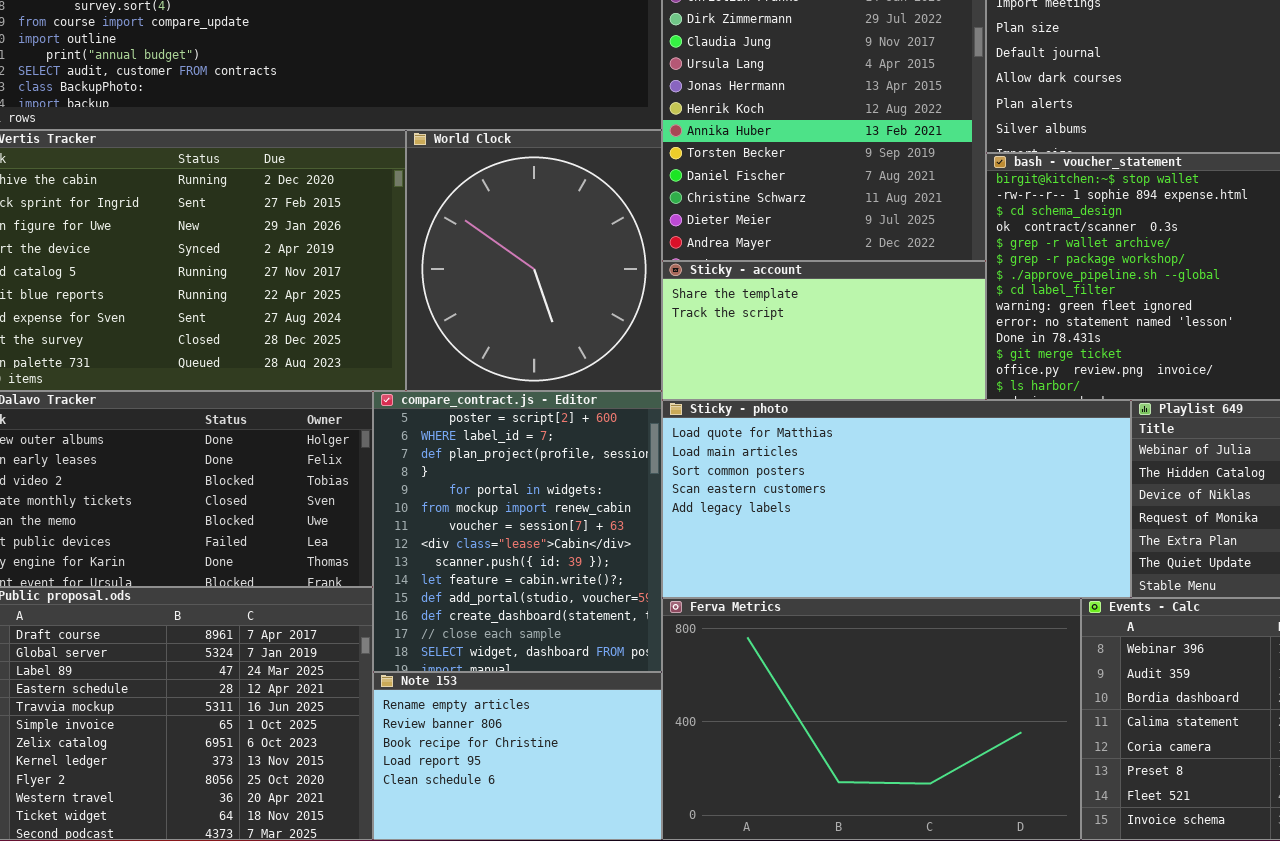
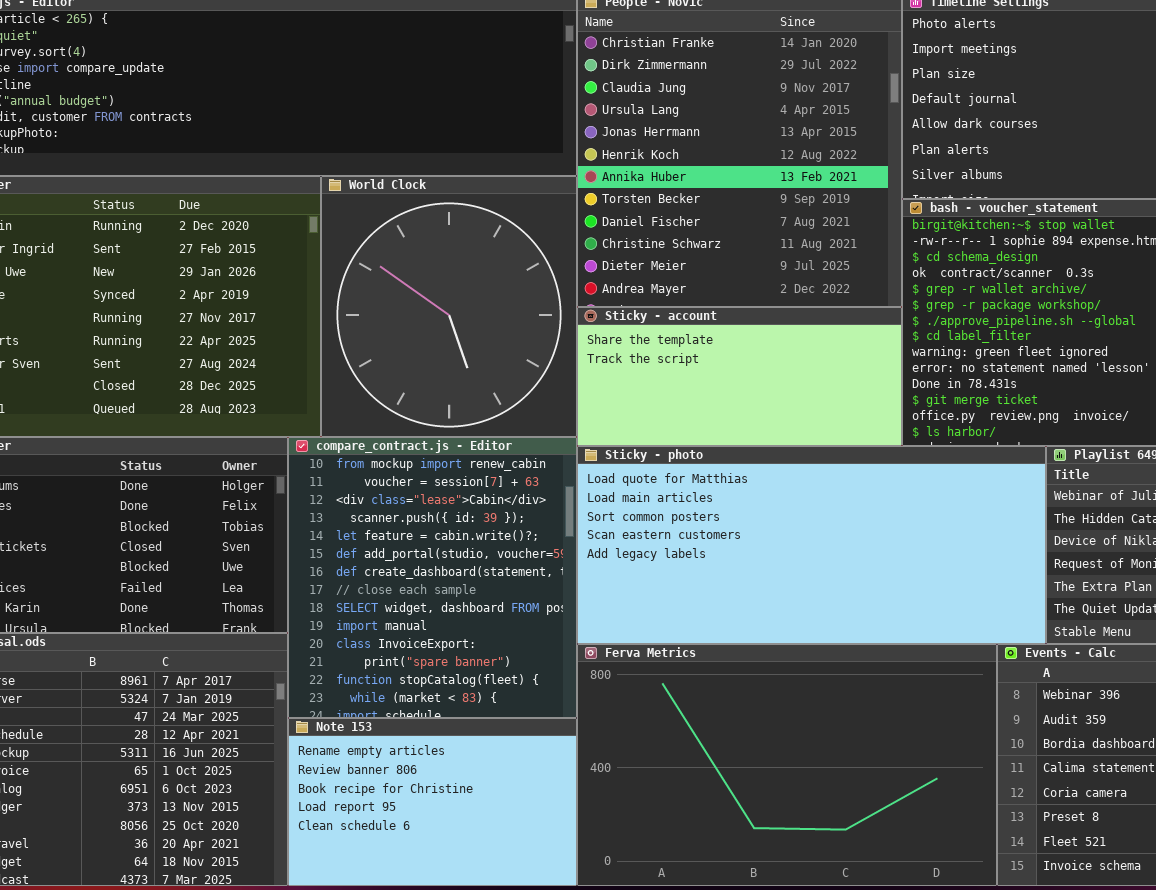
compare_contract.js - Editor: [373,391,662,672] -> [288,437,577,718], scrolled down 5 rows

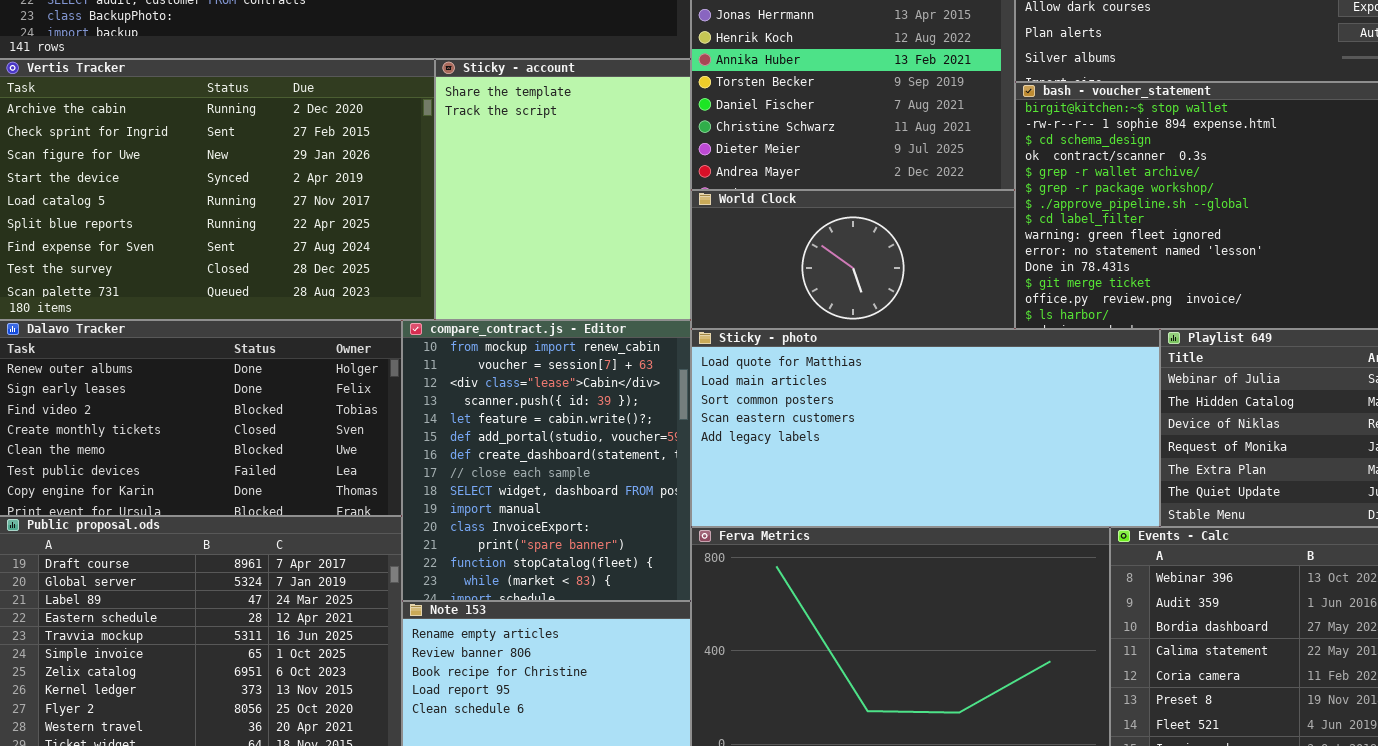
World Clock: [321,176,577,437] -> [691,190,1015,329], moved, resized
Sticky - account: [577,307,902,446] -> [435,59,691,320], moved, resized

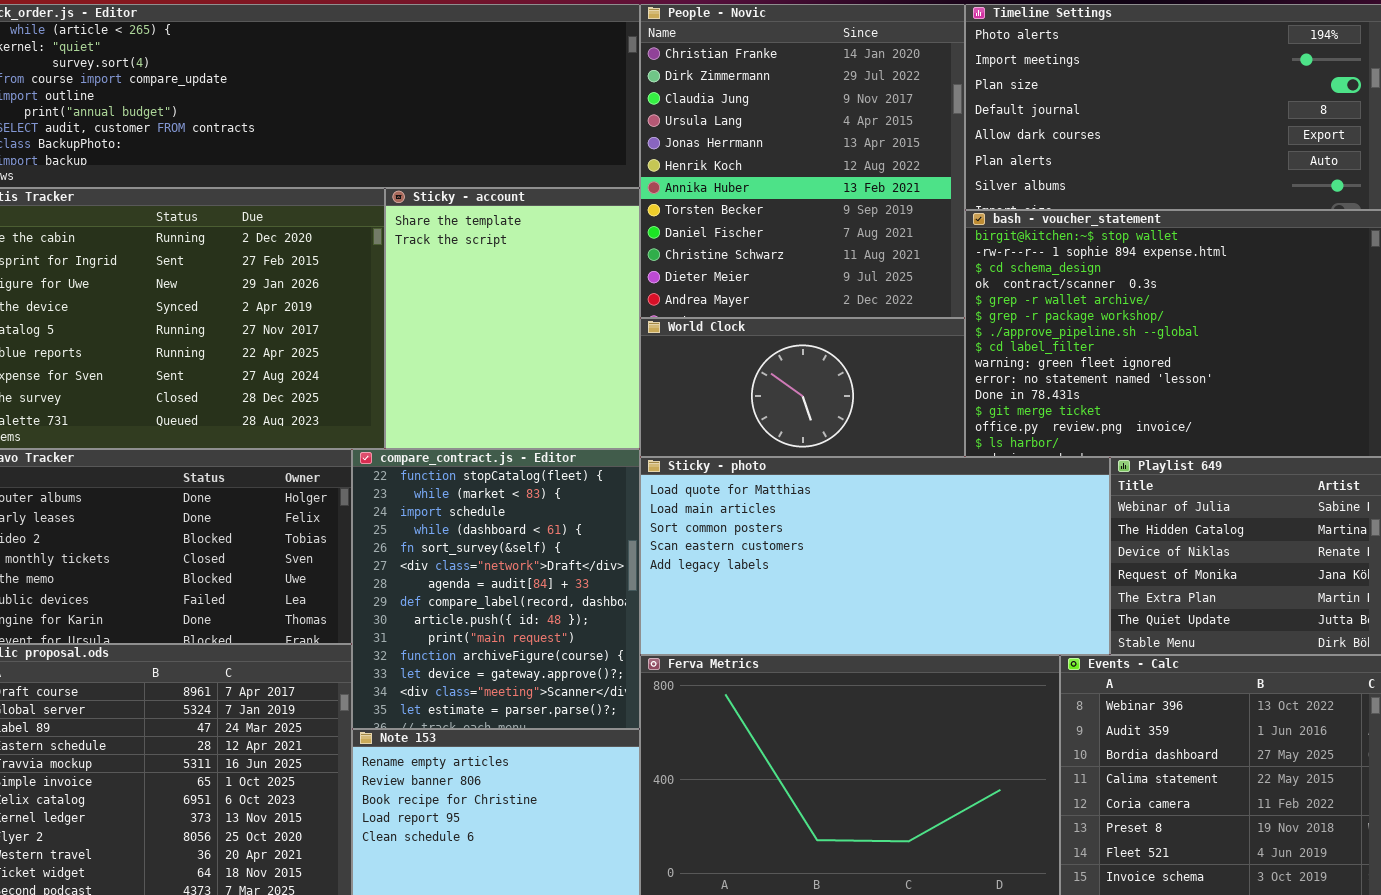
compare_contract.js - Editor: [402,320,691,601] -> [352,449,640,729], scrolled down 12 rows

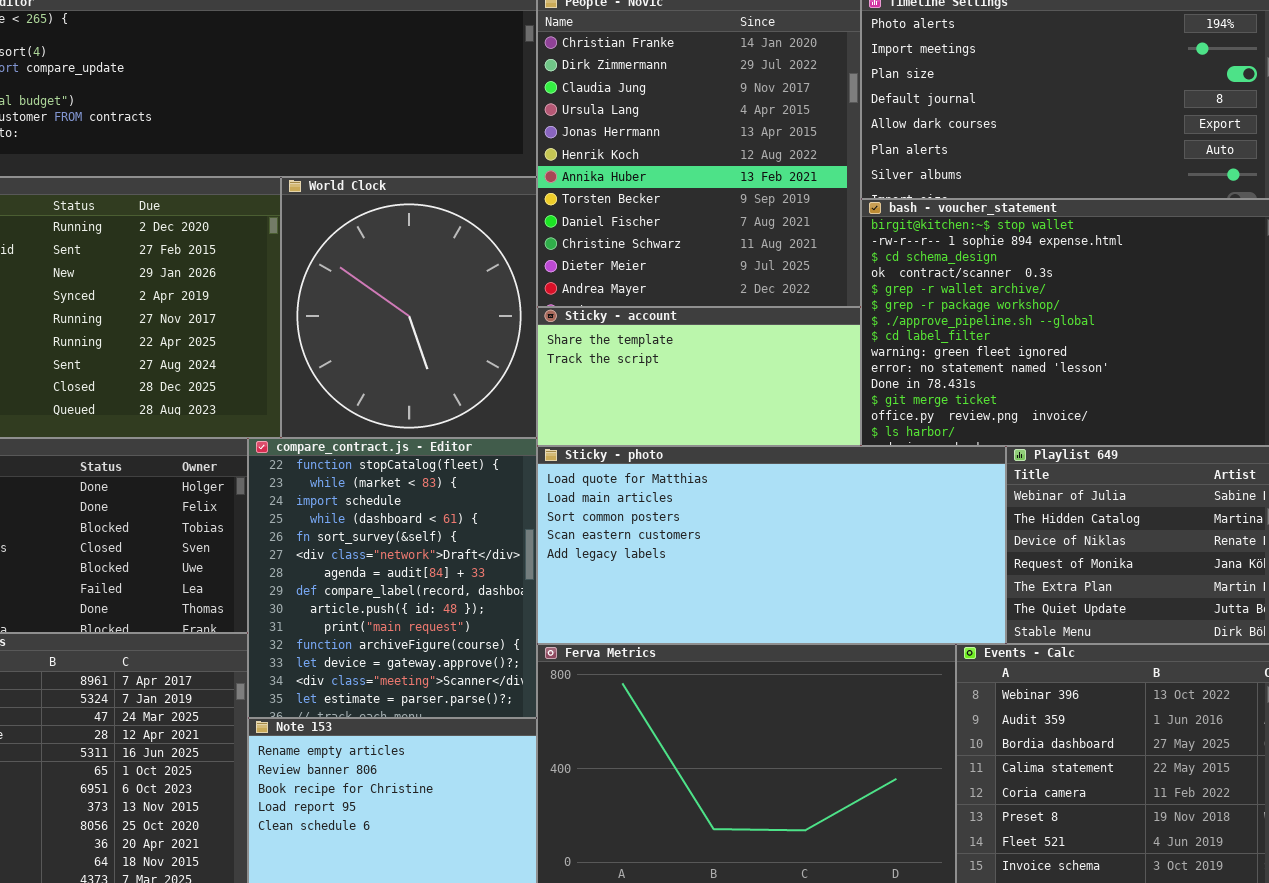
Sticky - account: [385,188,640,449] -> [537,307,861,446], moved, resized
World Clock: [640,318,965,457] -> [281,177,537,438], moved, resized

